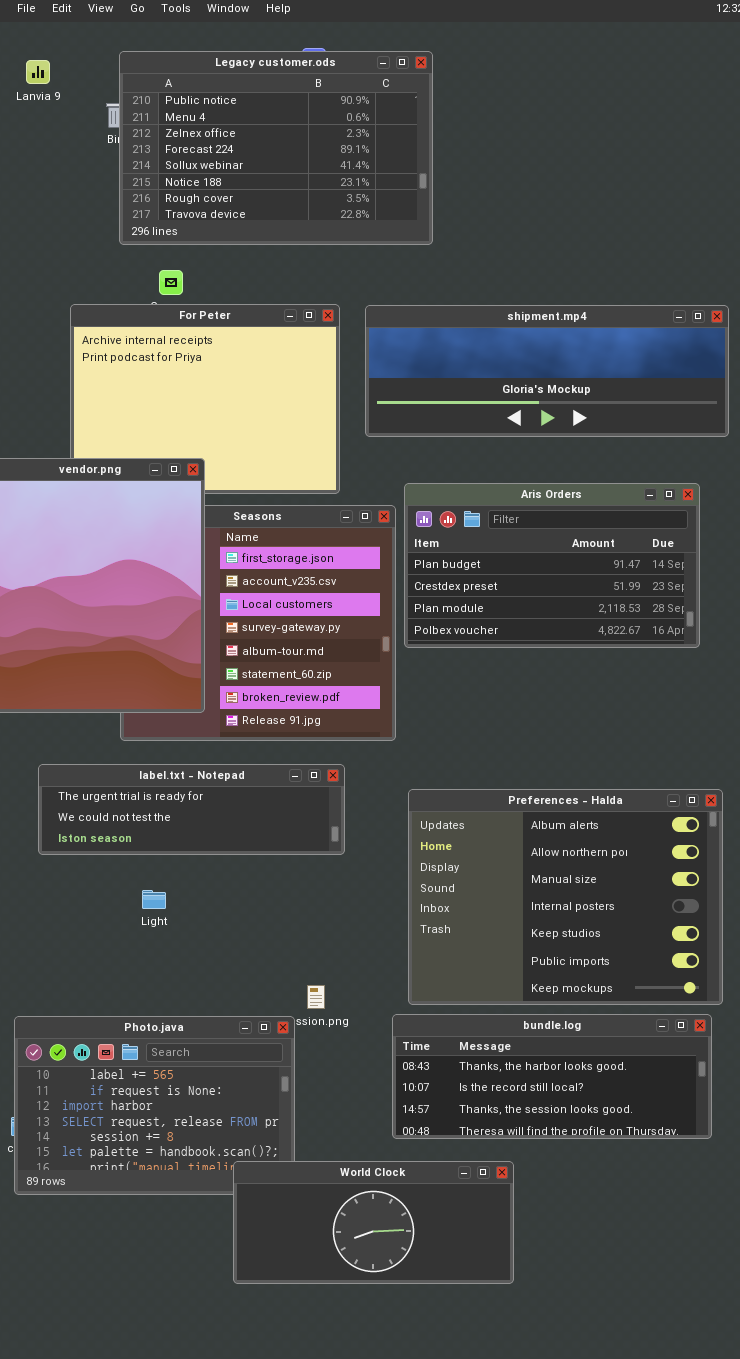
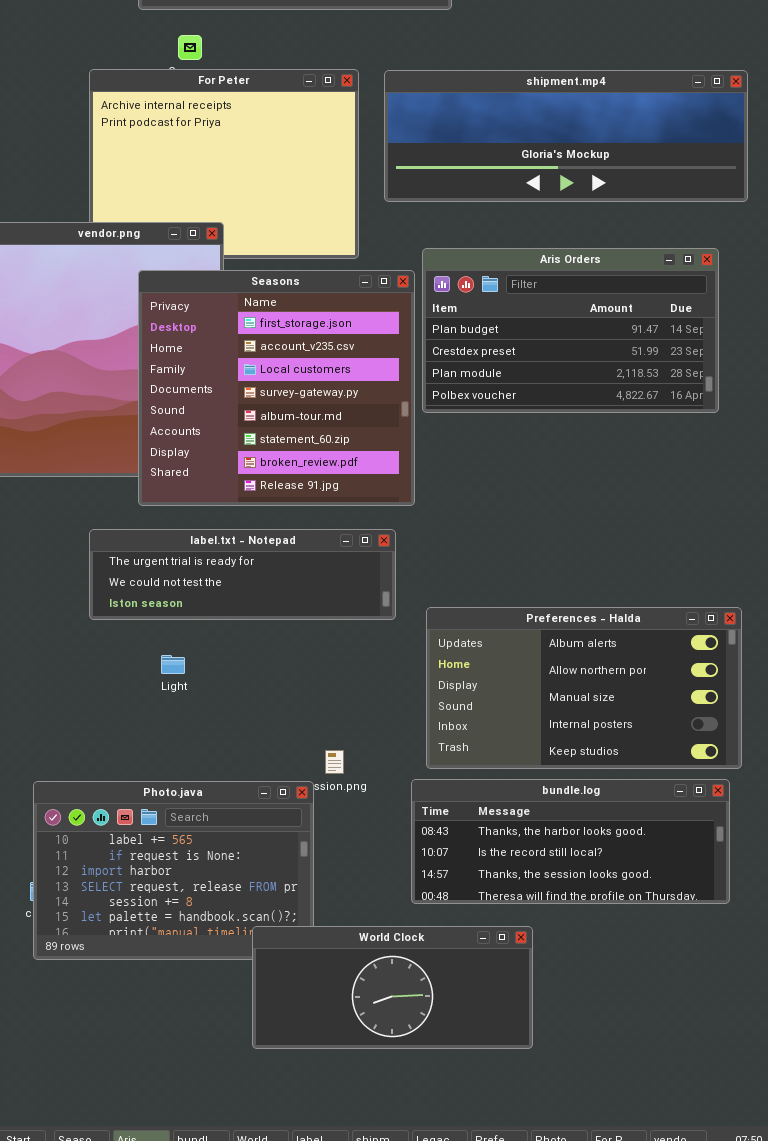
Seasons: [120,505,396,741] -> [138,270,415,506], raised
label.txt - Notepad: [38,764,345,855] -> [89,529,396,620], moved
Preferences - Halda: [408,789,723,1005] -> [426,607,742,769], resized

